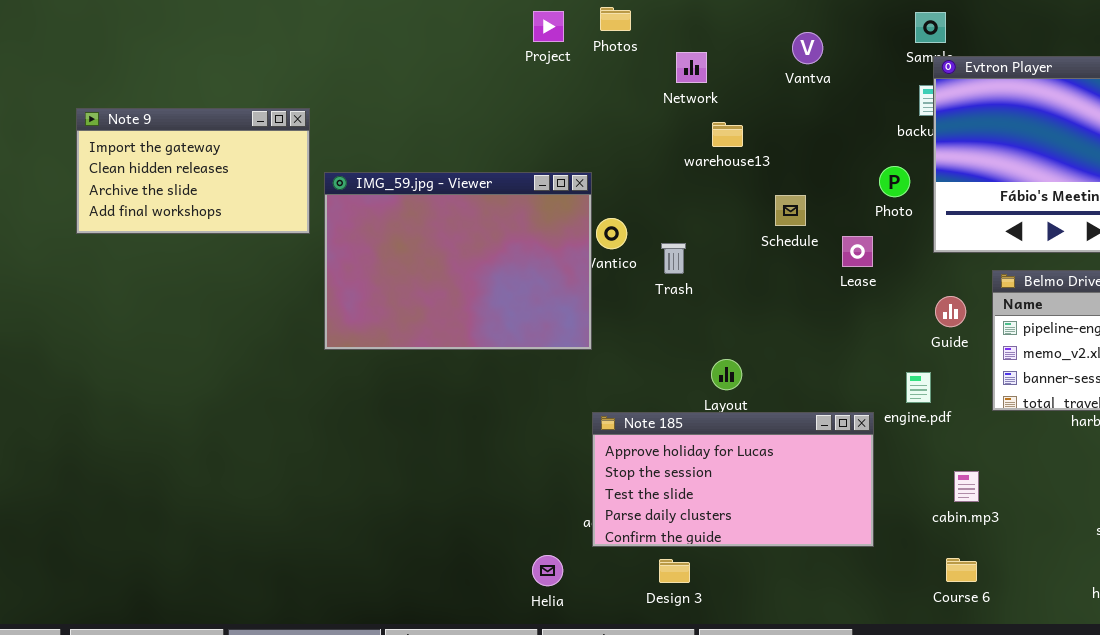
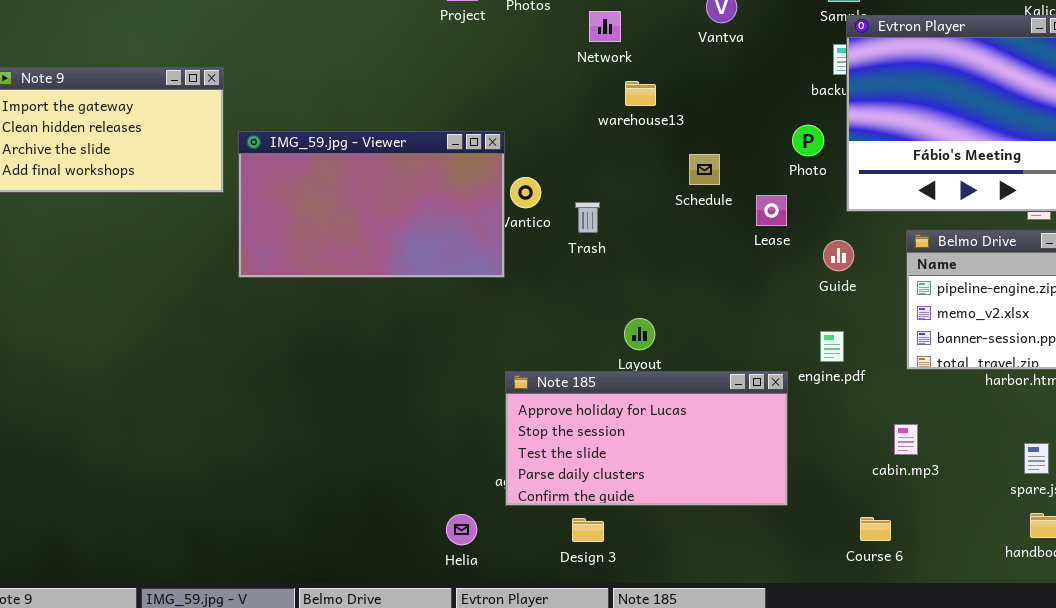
IMG_59.jpg - Viewer: [324,172,592,350] -> [238,131,505,278], resized
Guide: [935,296,966,327] -> [823,240,854,271], moved
cabin.mp3: [954,471,979,502] -> [894,424,918,455], moved

